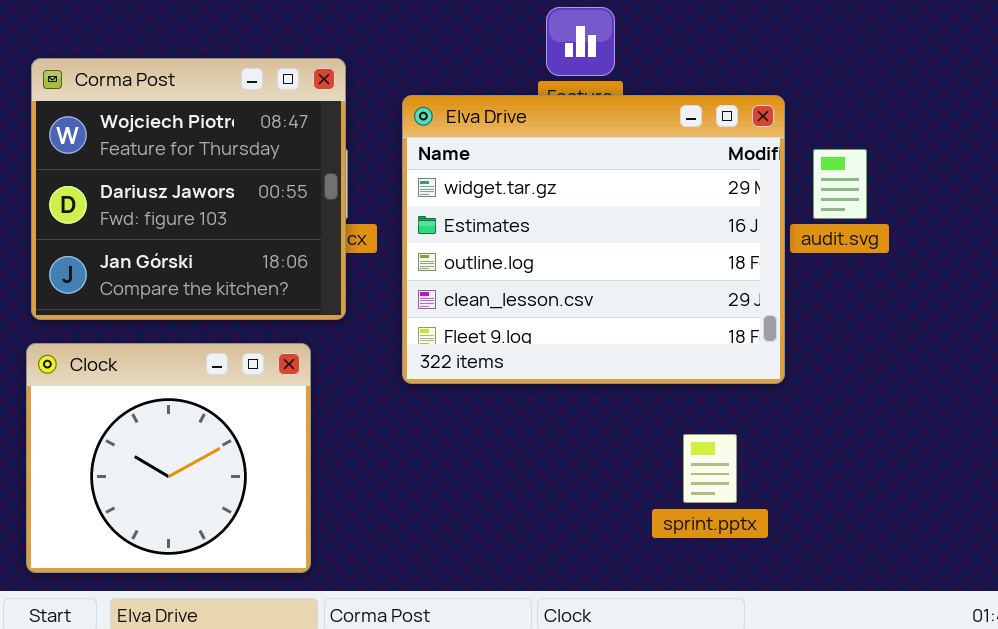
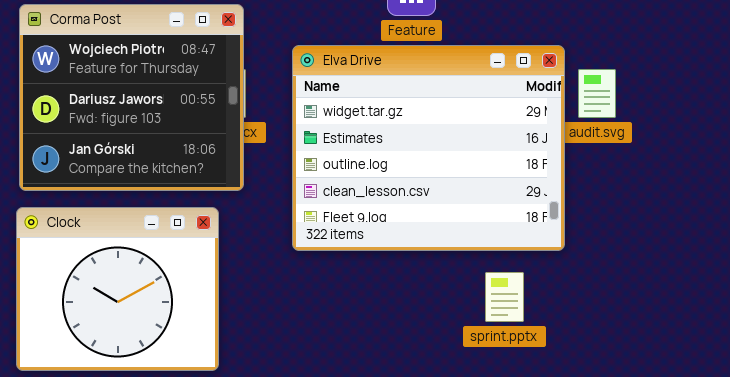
Elva Drive: [402,95,785,384] -> [292,45,565,251], moved

